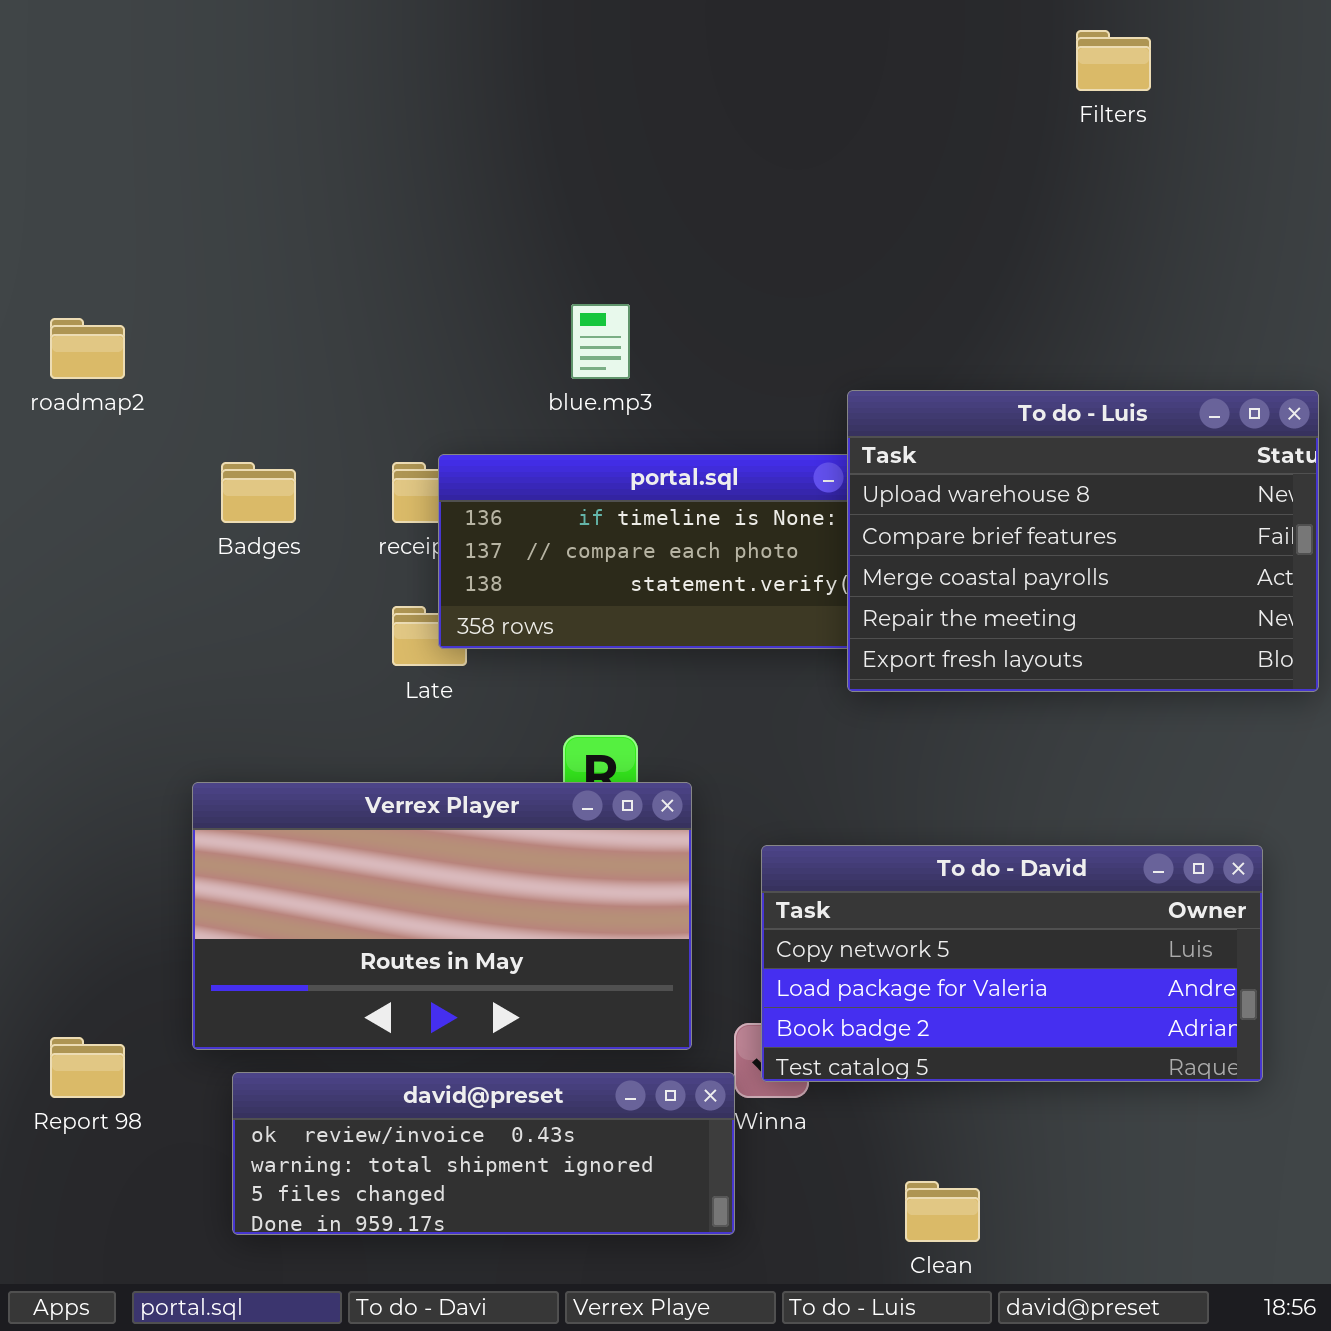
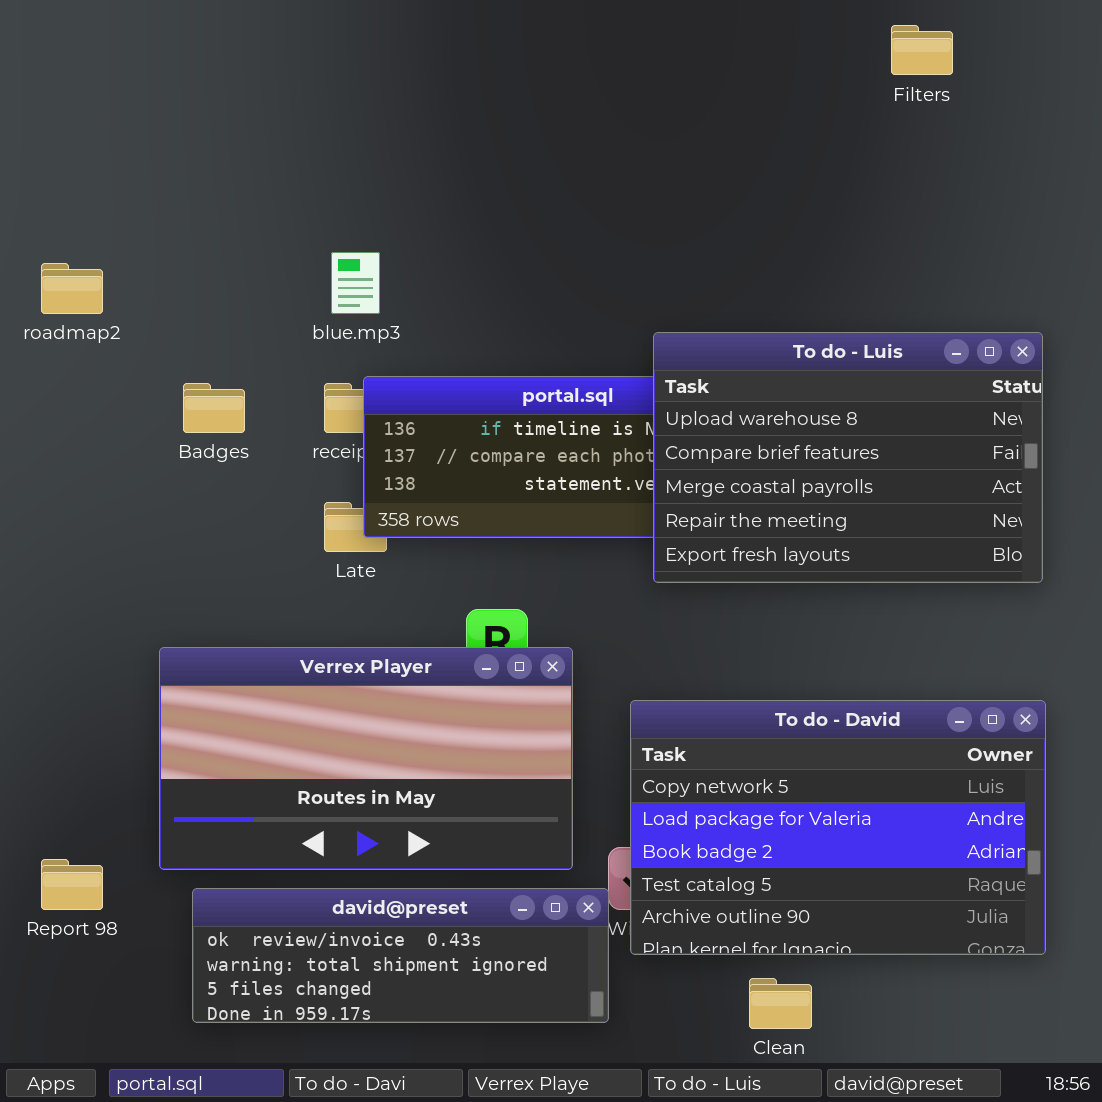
blue.mp3: [571,304,630,379] -> [331,252,380,314], moved
To do - Luis: [847,390,1319,692] -> [653,332,1043,583], moved
To do - David: [761,845,1263,1082] -> [630,700,1046,955], resized

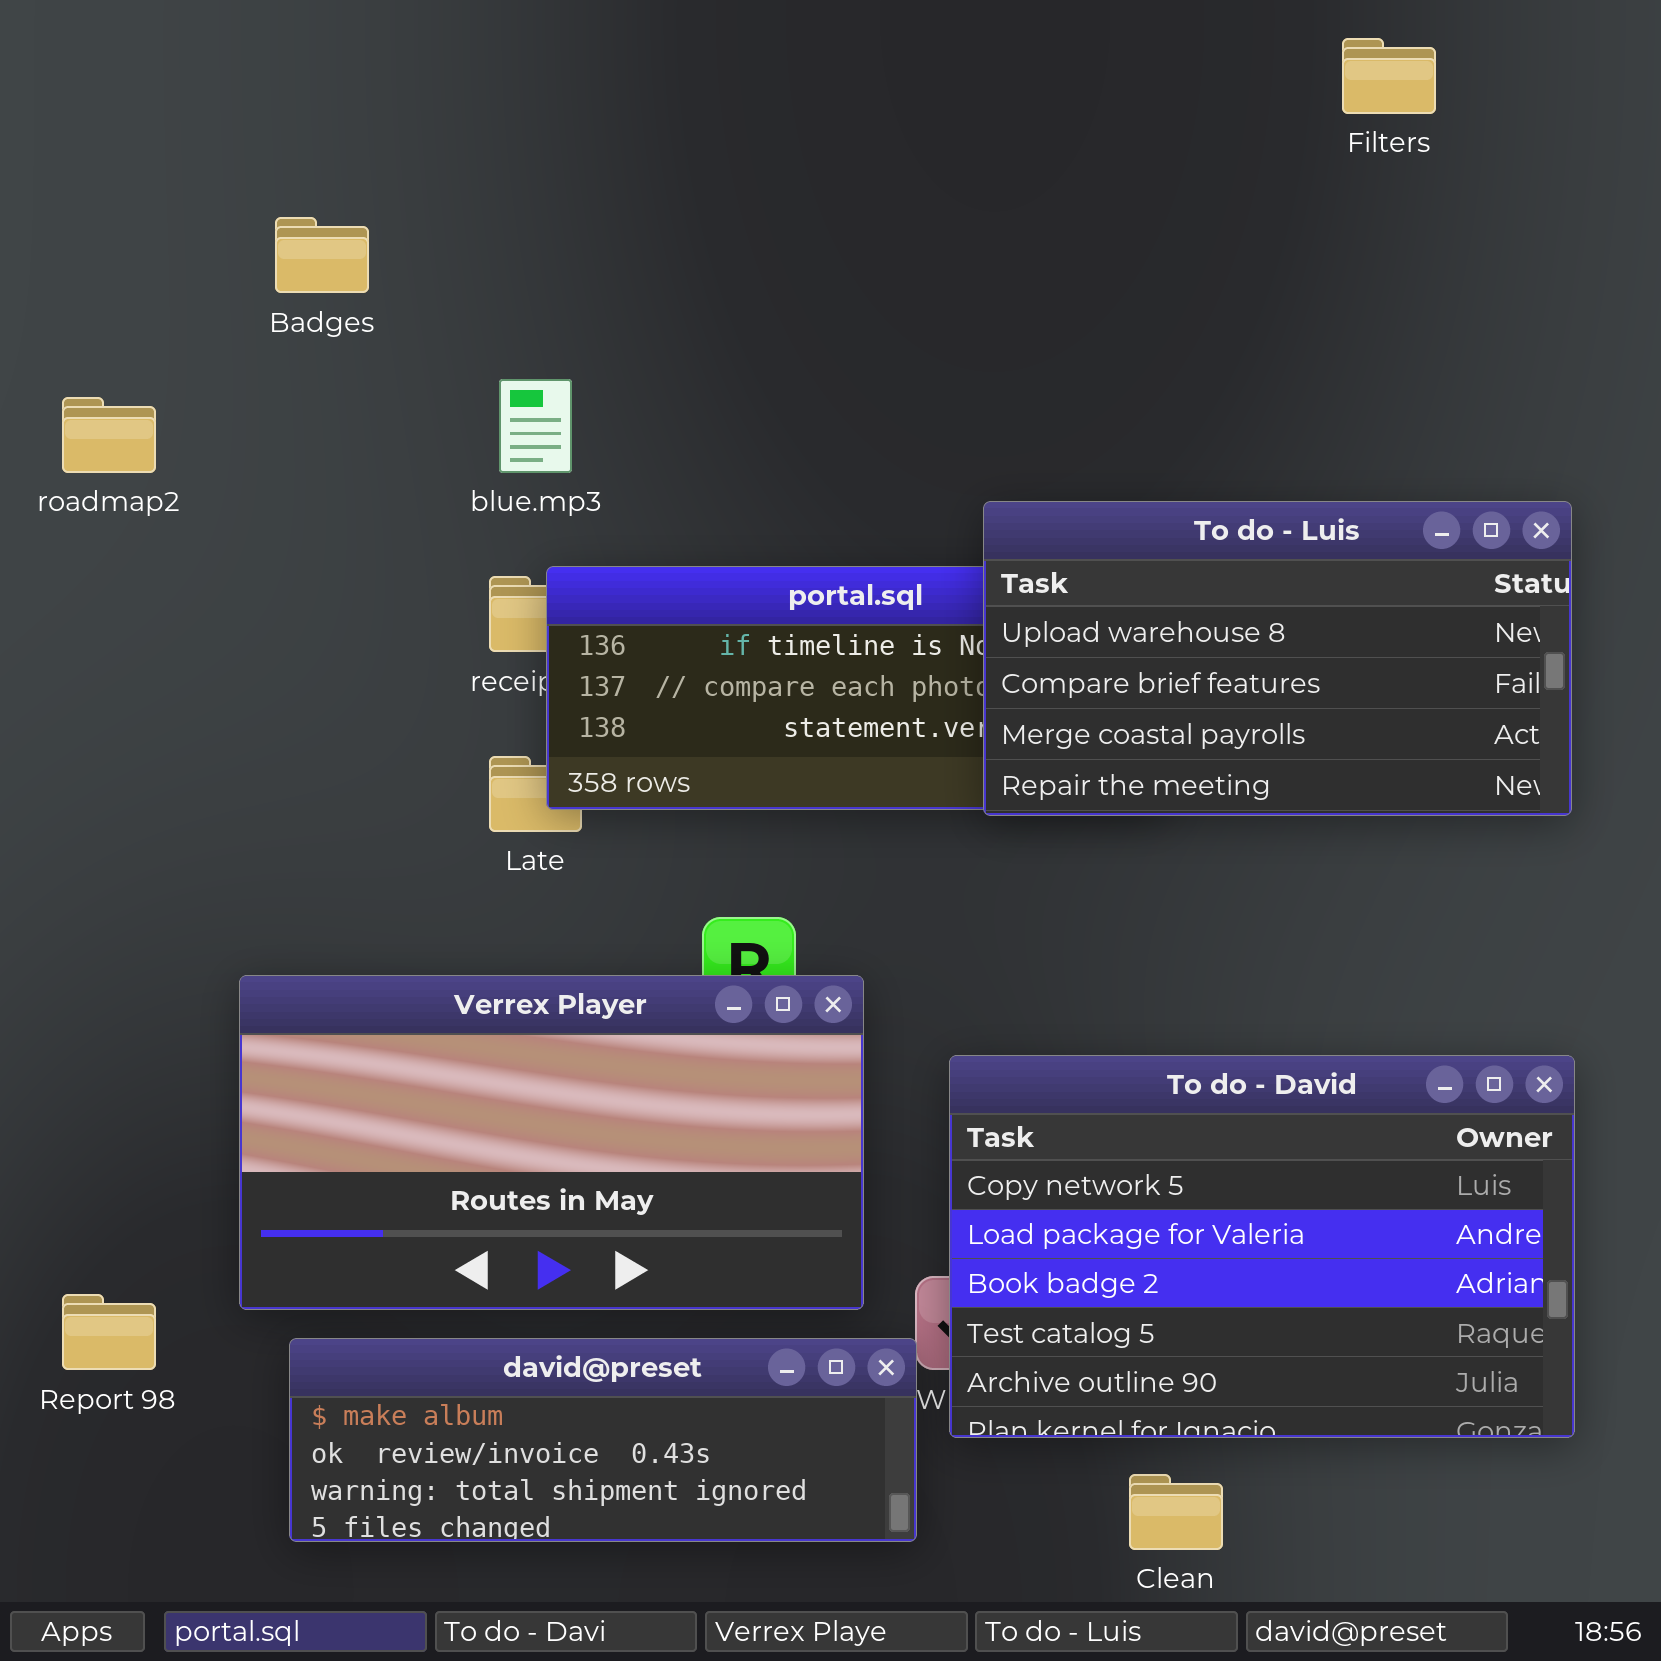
To do - Luis: [653,332,1043,583] -> [983,501,1572,816], resized
Badges: [183,383,245,433] -> [275,217,369,293], moved
david@preset: [192,888,609,1023] -> [289,1338,917,1542], scrolled up 1 row

